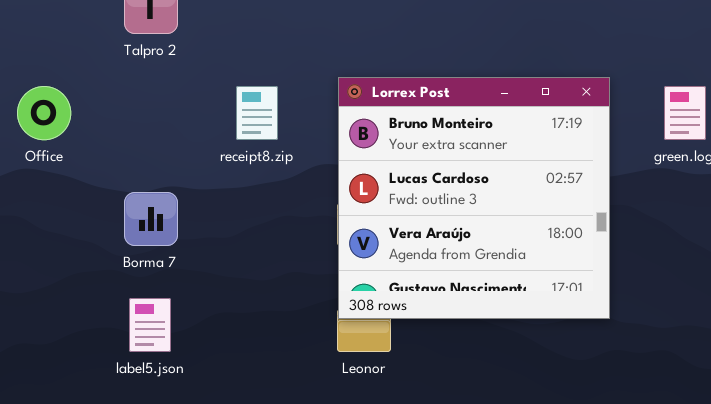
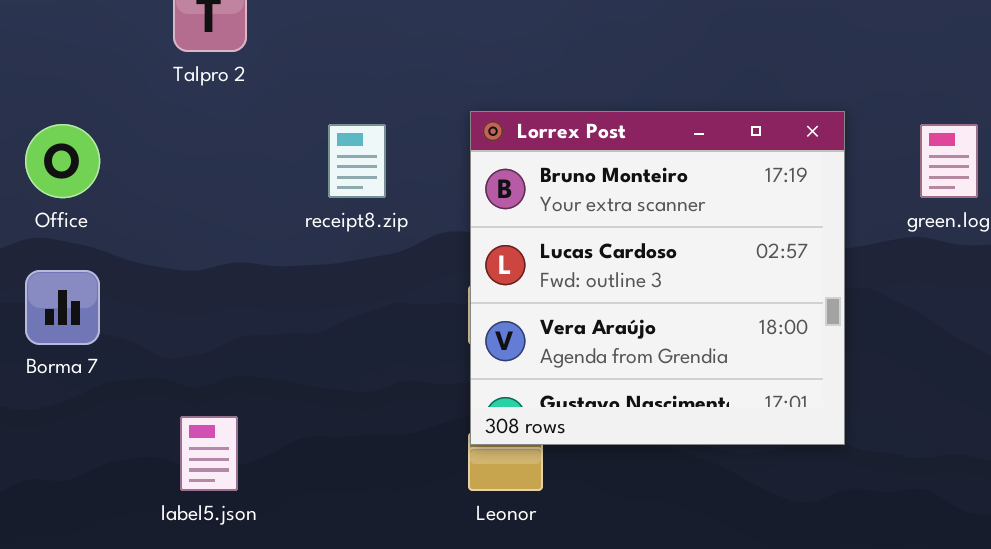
Borma 7: [124,192,178,246] -> [25,270,100,345], moved

